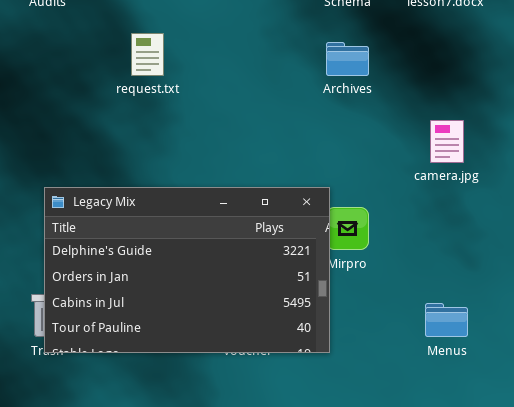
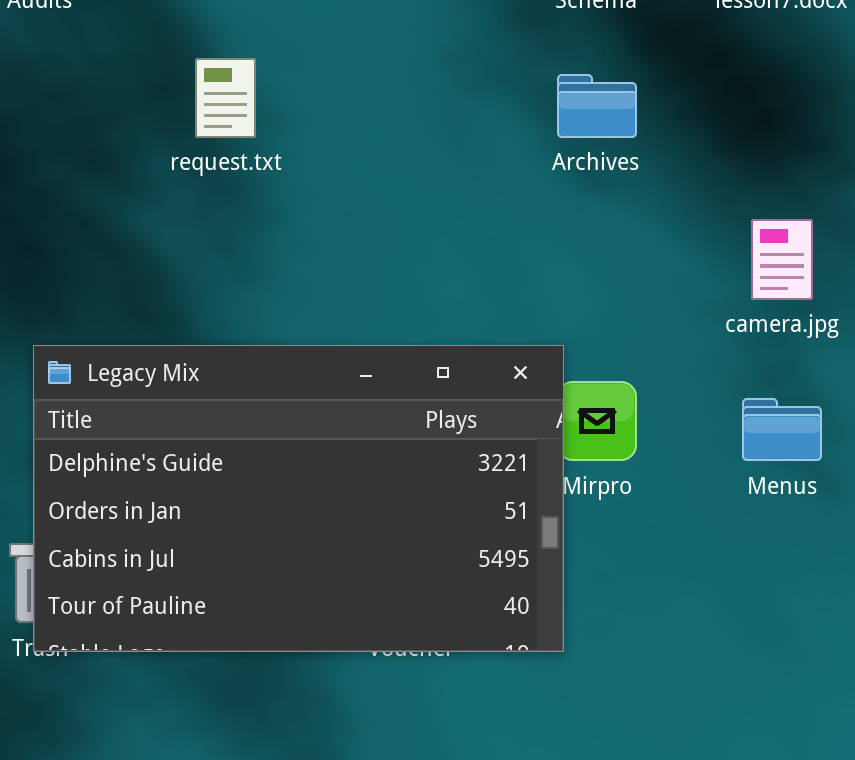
Menus: [425,303,468,337] -> [742,398,822,461], moved

